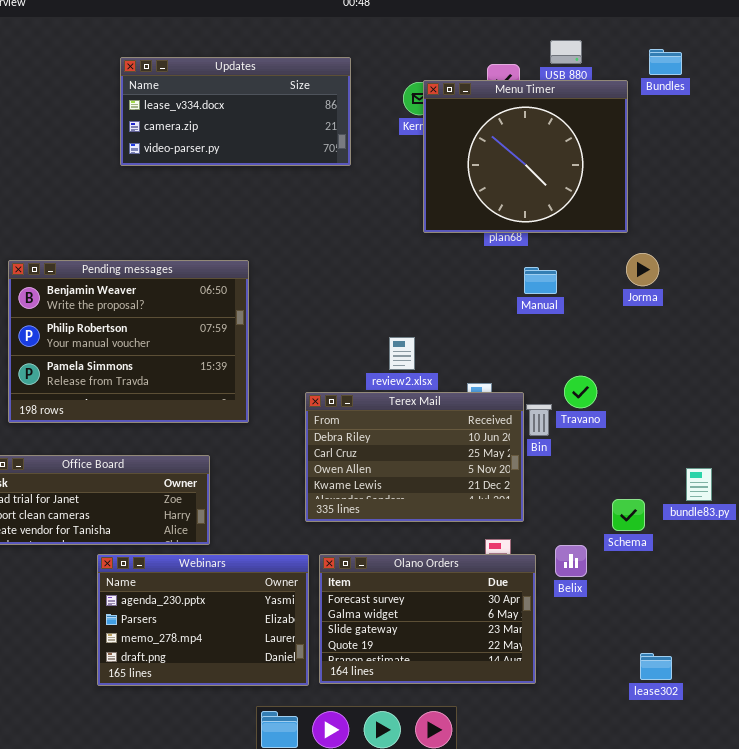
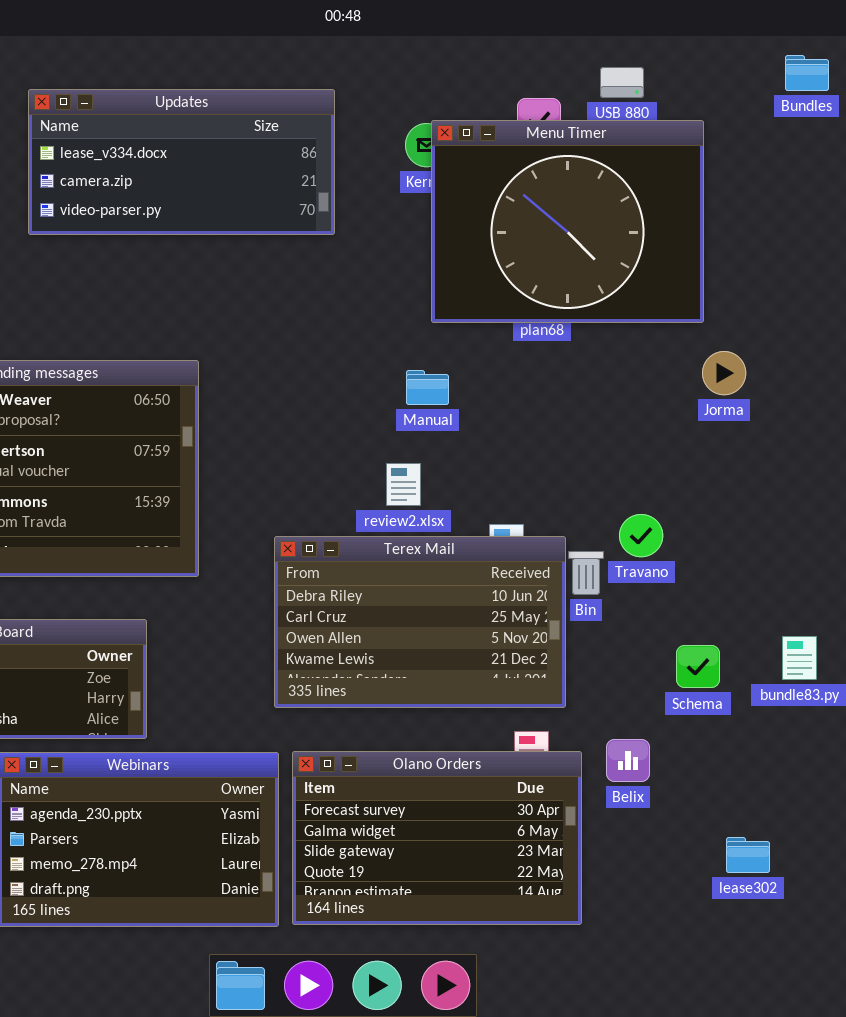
Bundles: [649,49,682,75] -> [785,55,829,91], moved
Manual: [524,267,557,294] -> [406,370,449,405], moved
Schema: [612,499,645,531] -> [676,645,720,688], moved
lease302: [640,653,672,680] -> [726,837,770,873], moved

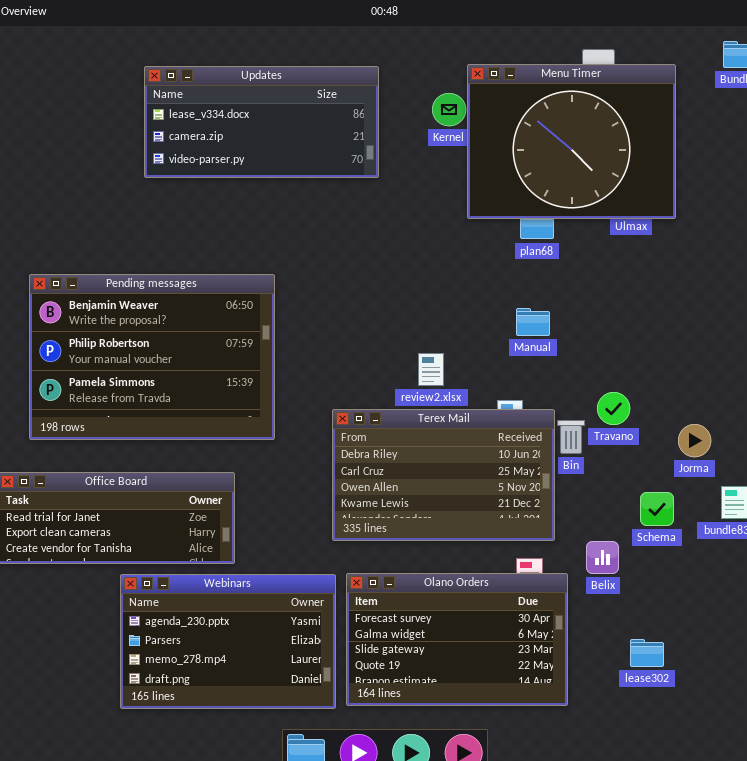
Menu Timer: [431,120,704,323] -> [467,64,676,219], moved
Jorma: [702,351,746,395] -> [678,424,711,457], moved
Manual: [406,370,449,405] -> [516,308,550,336], moved
Belix: [606,739,650,782] -> [586,541,619,574], moved
lease302: [726,837,770,873] -> [630,639,664,667], moved

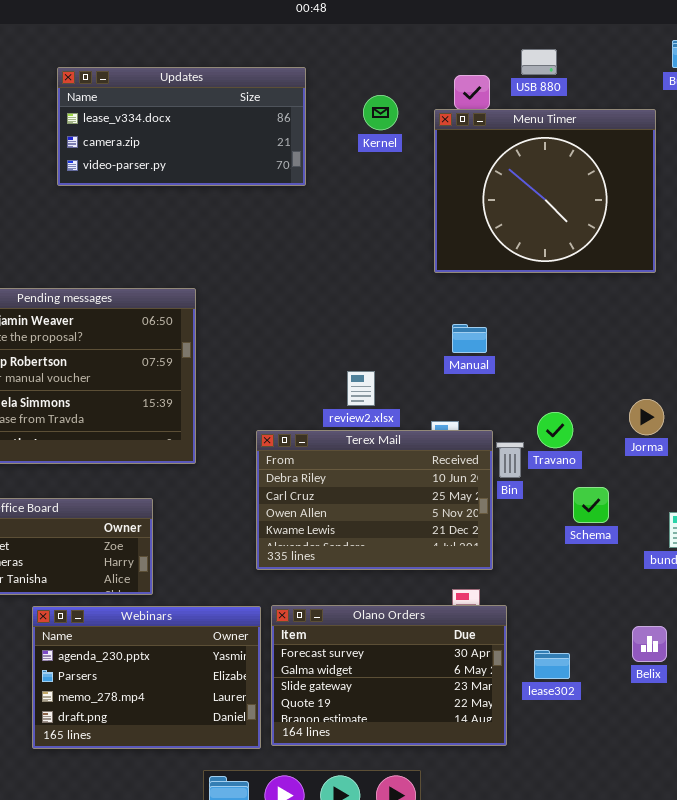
Menu Timer: [467,64,676,219] -> [434,109,656,273], moved
Jorma: [678,424,711,457] -> [629,399,664,435], moved
Schema: [640,492,674,526] -> [573,487,609,523], moved
Belix: [586,541,619,574] -> [632,626,667,662], moved
lease302: [630,639,664,667] -> [534,650,570,679], moved

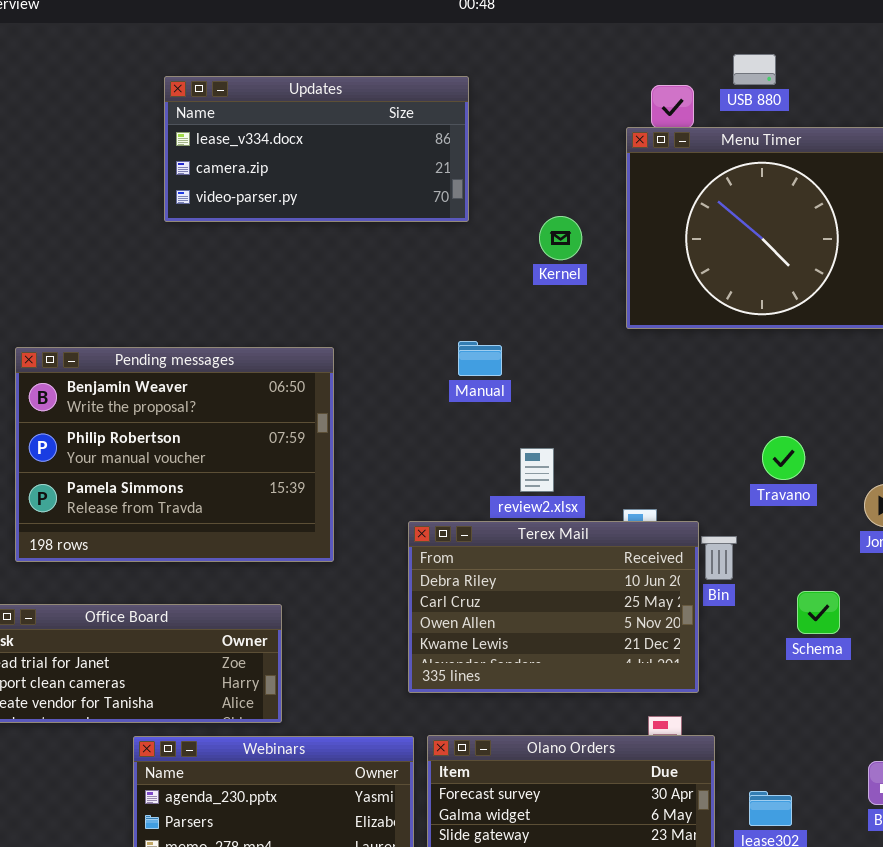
Kernel: [363,95,398,130] -> [539,216,582,260], moved
Manual: [452,324,487,353] -> [458,341,502,376], moved
Travano: [537,412,573,448] -> [762,436,805,480], moved

